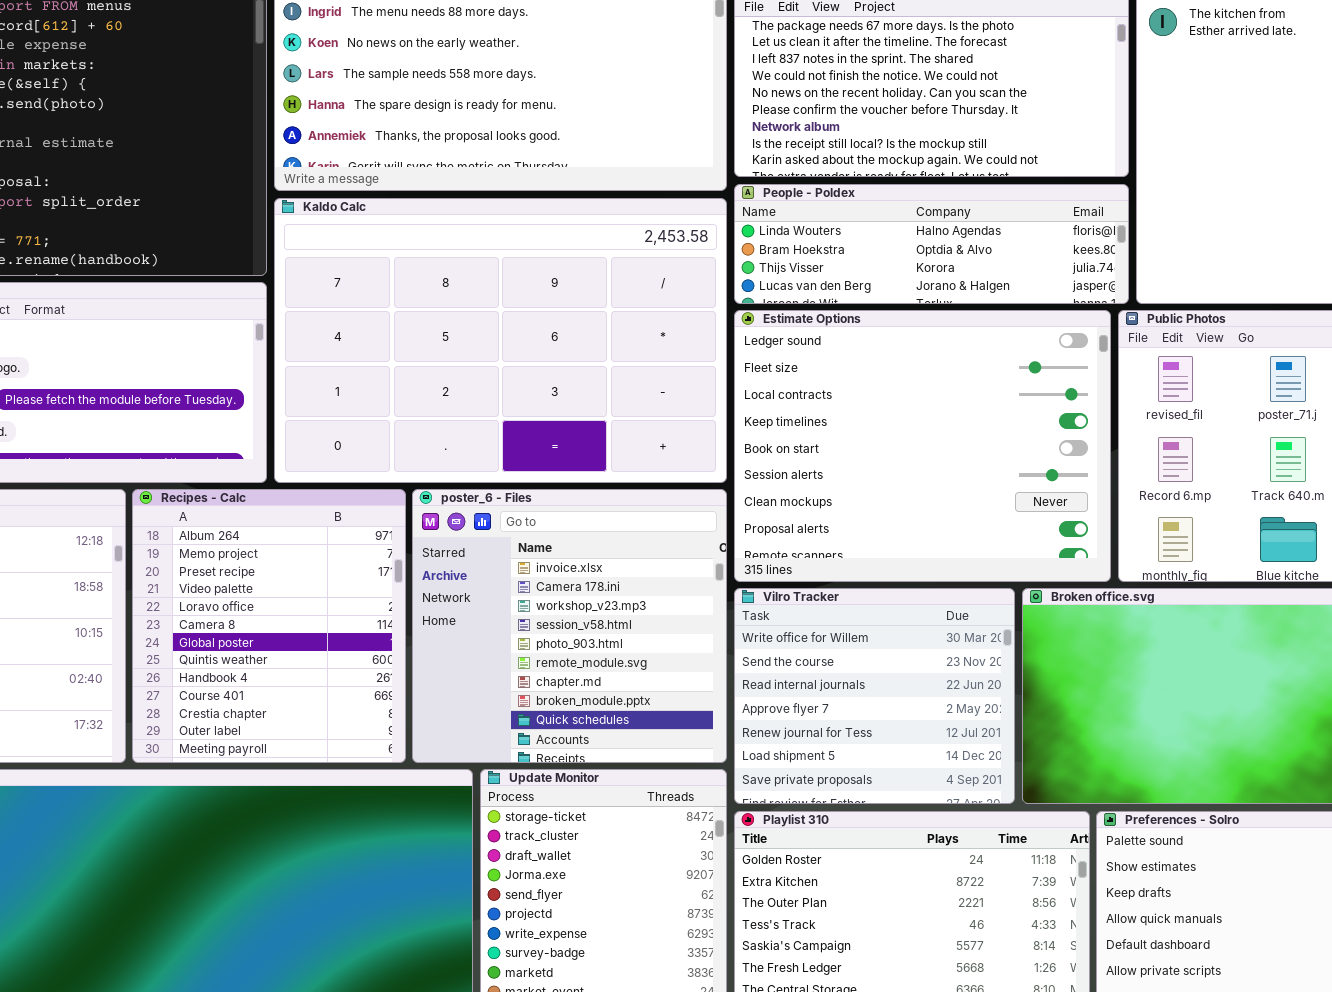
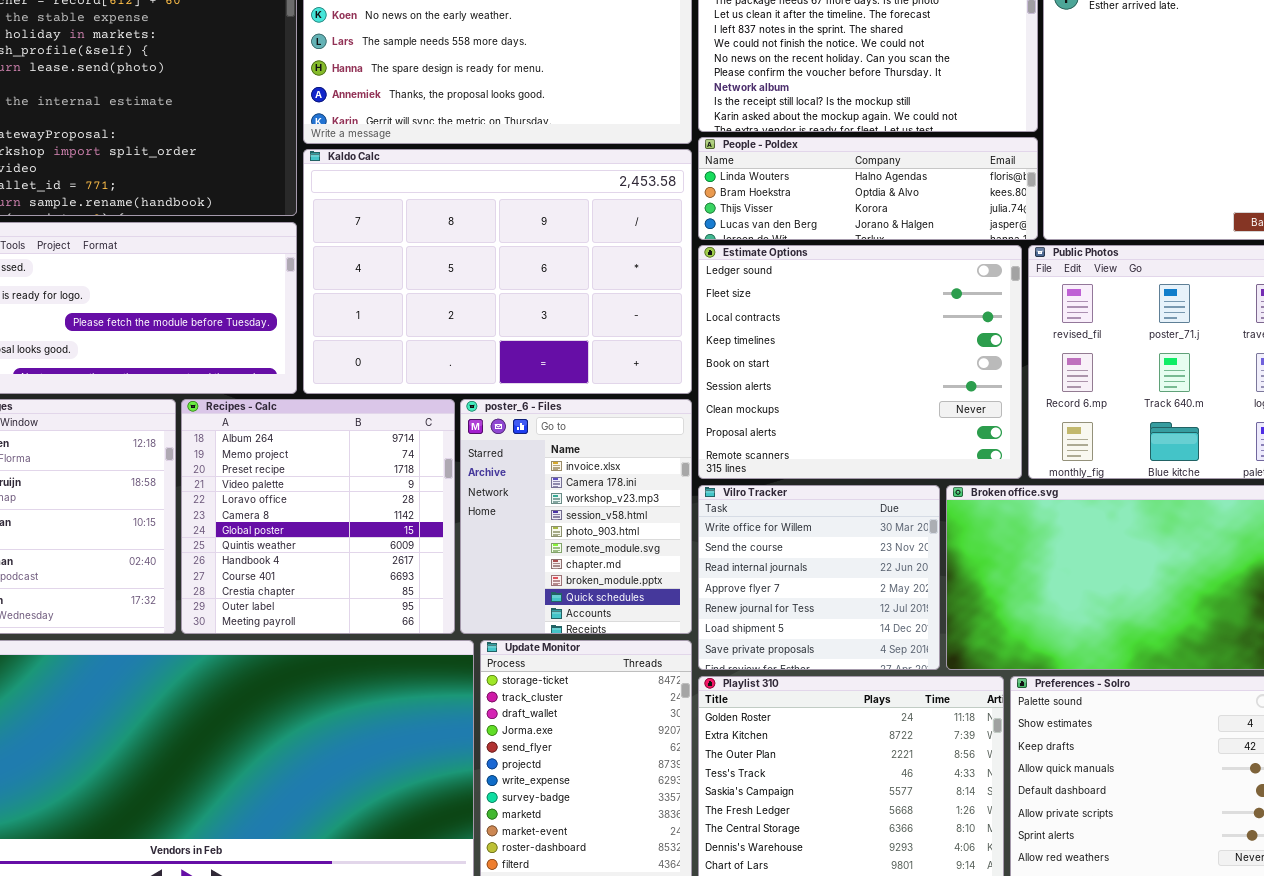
Recipes - Calc: [132,489,406,763] -> [181,399,455,634], resized
poster_6 - Files: [412,489,727,763] -> [460,399,692,634], resized

